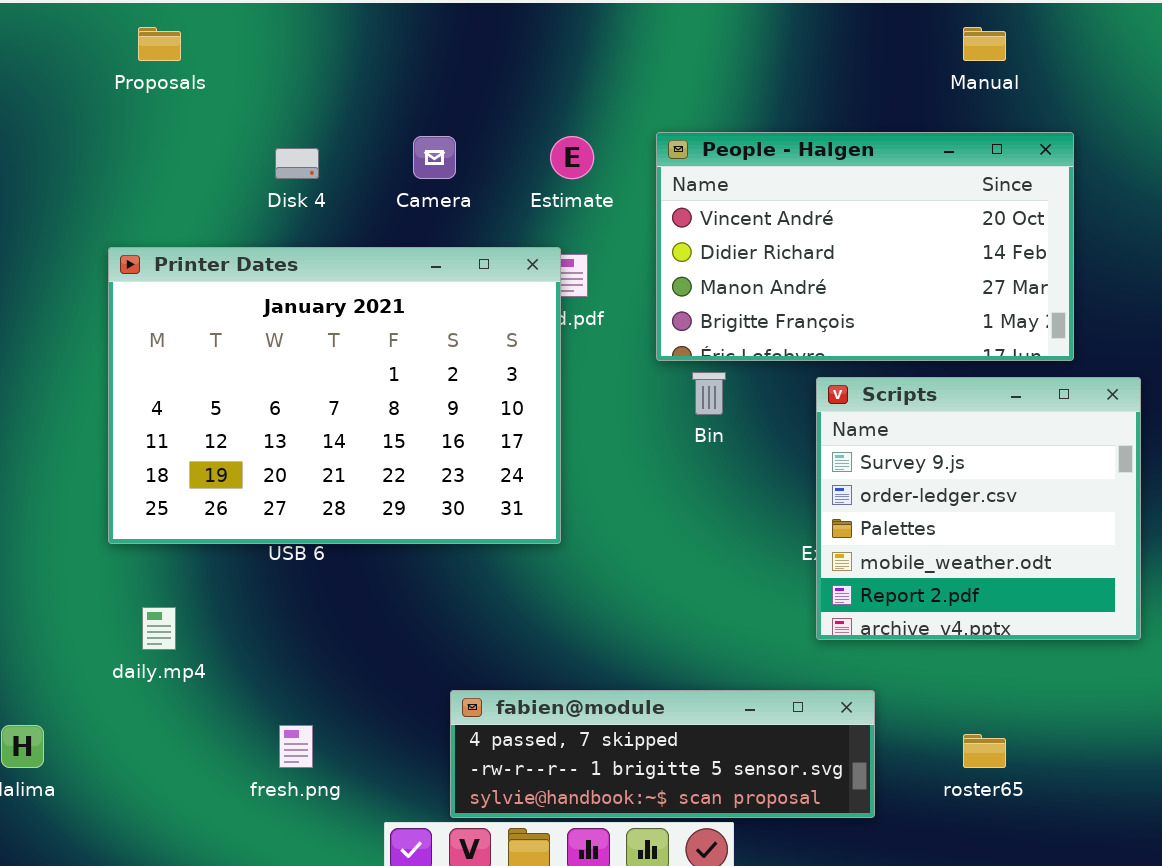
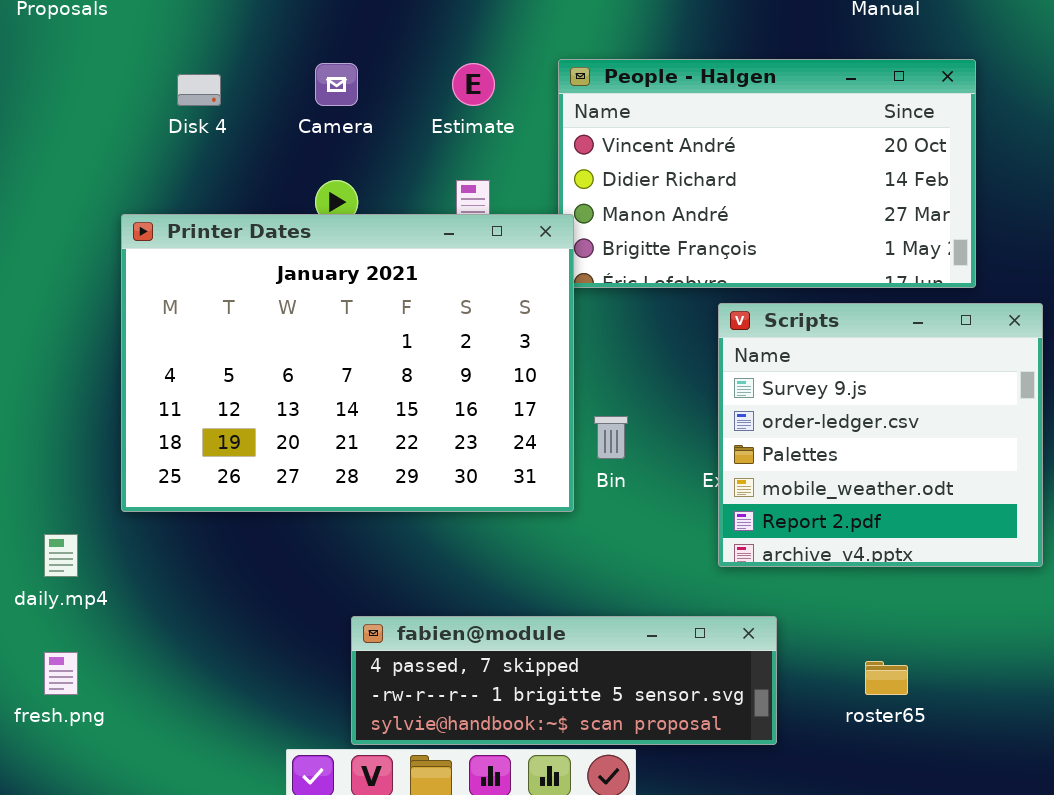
Printer Dates: [108,247,561,544] -> [121,214,574,512], moved
Bin: [692,372,726,415] -> [594,416,628,459], moved
fresh.png: [279,725,313,768] -> [44,652,78,695], moved

